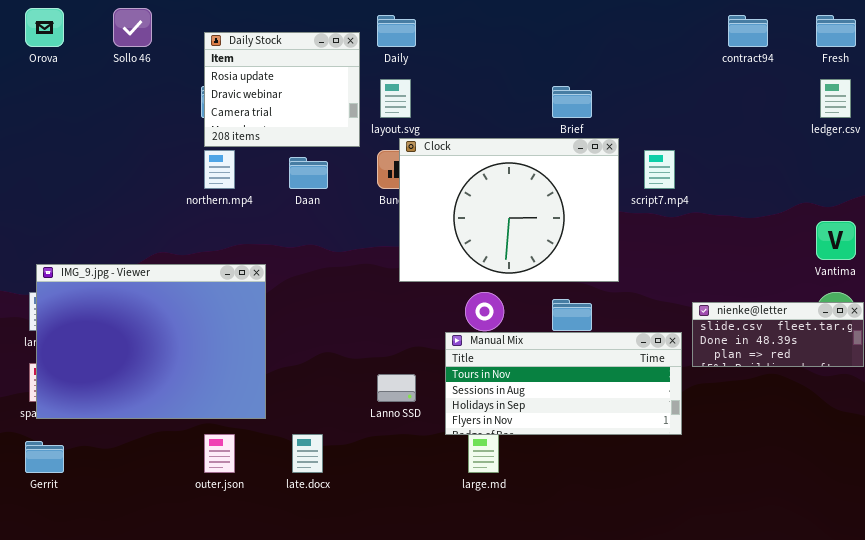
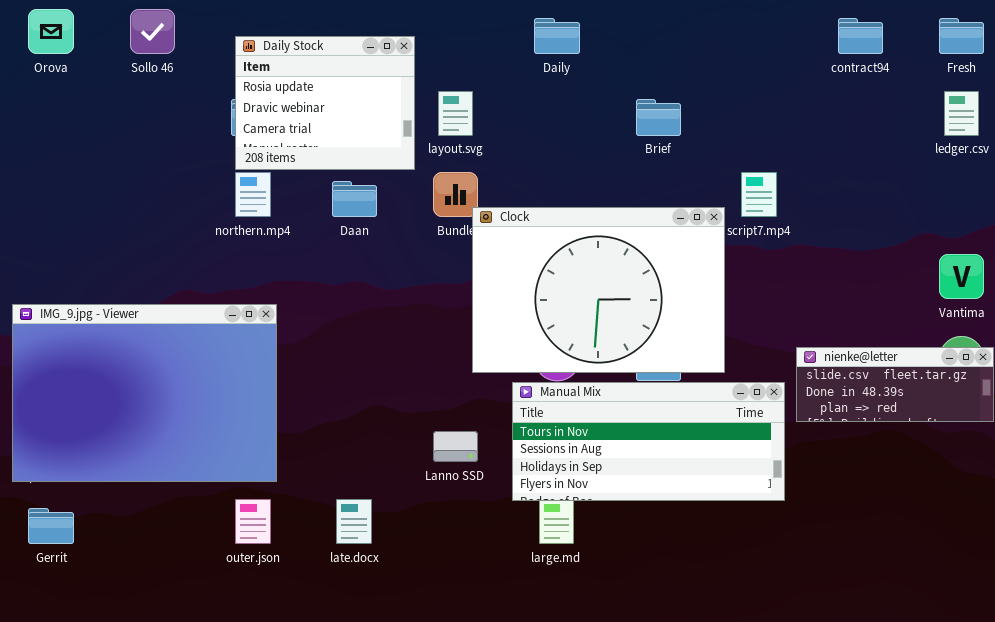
Daily: [377,15,416,47] -> [534,18,580,54], moved
Clock: [399,138,619,282] -> [472,207,725,373], moved
IMG_9.jpg - Viewer: [36,264,266,419] -> [12,304,277,482], moved

